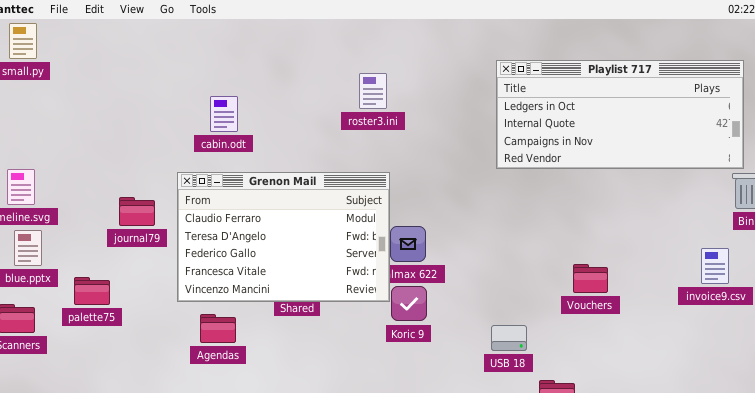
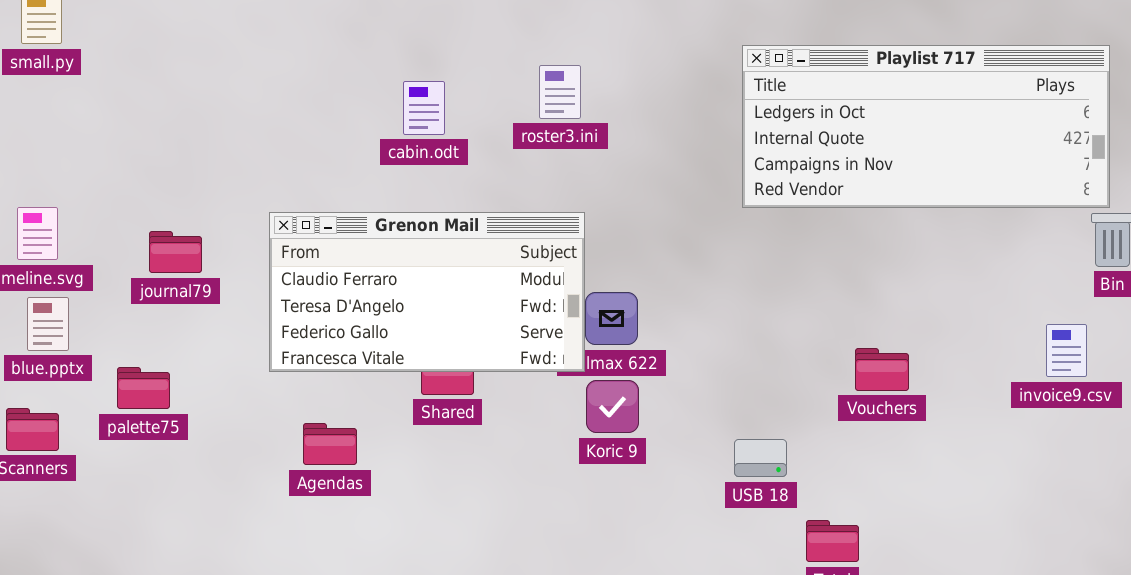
cabin.odt: [210,96,238,132] -> [403,81,445,135], moved
Grenon Mail: [177,172,390,302] -> [269,212,585,372], resized
journal79: [119,197,155,226] -> [149,231,202,273], moved

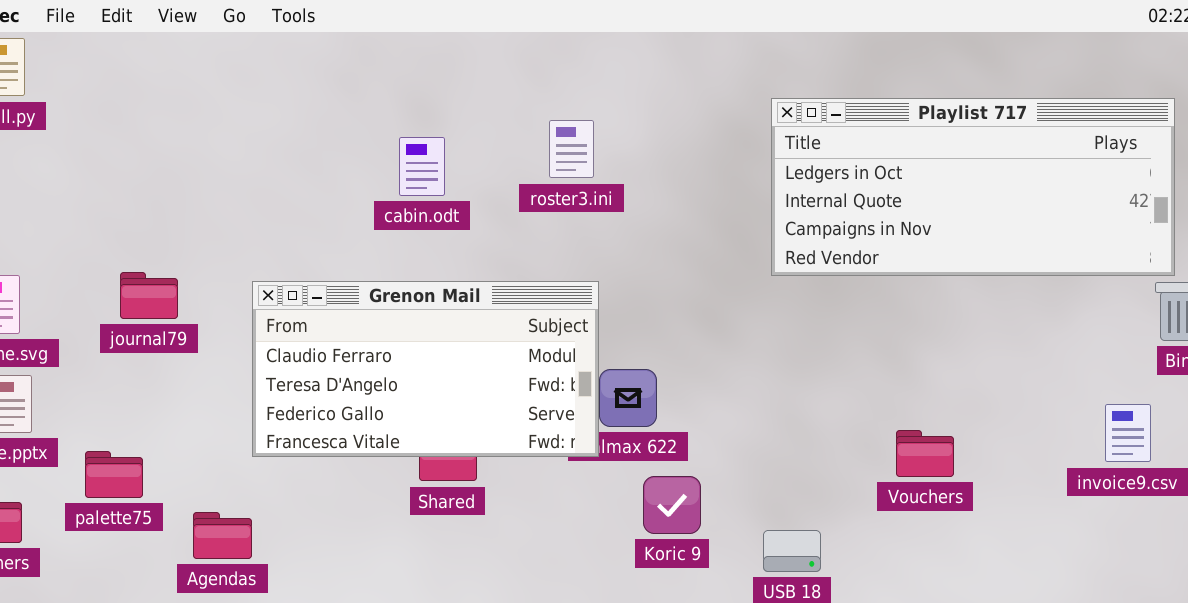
journal79: [149,231,202,273] -> [120,272,178,319], moved
Koric 9: [586,380,639,433] -> [643,476,701,534], moved
Agendas: [303,423,357,465] -> [193,512,252,559], moved

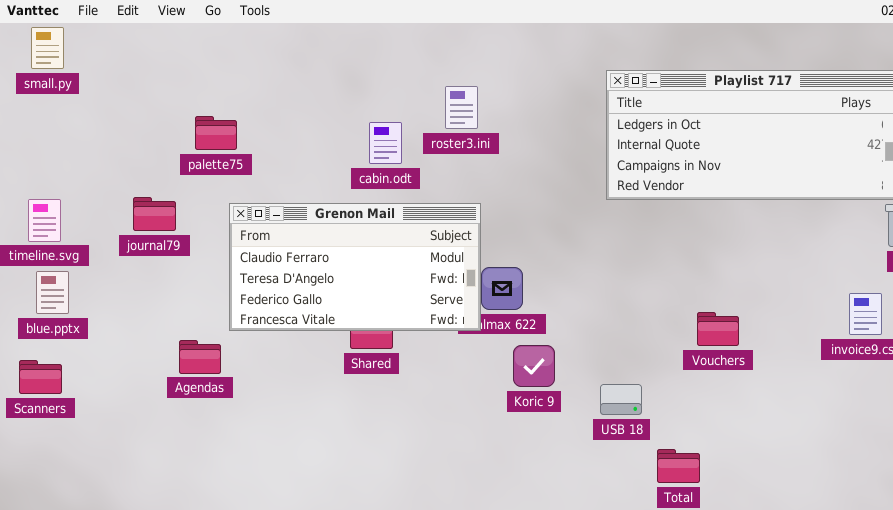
cabin.odt: [399,137,445,196] -> [369,122,402,164], moved
palette75: [85,451,143,498] -> [195,116,237,150], moved
Agendas: [193,512,252,559] -> [179,340,221,374], moved

